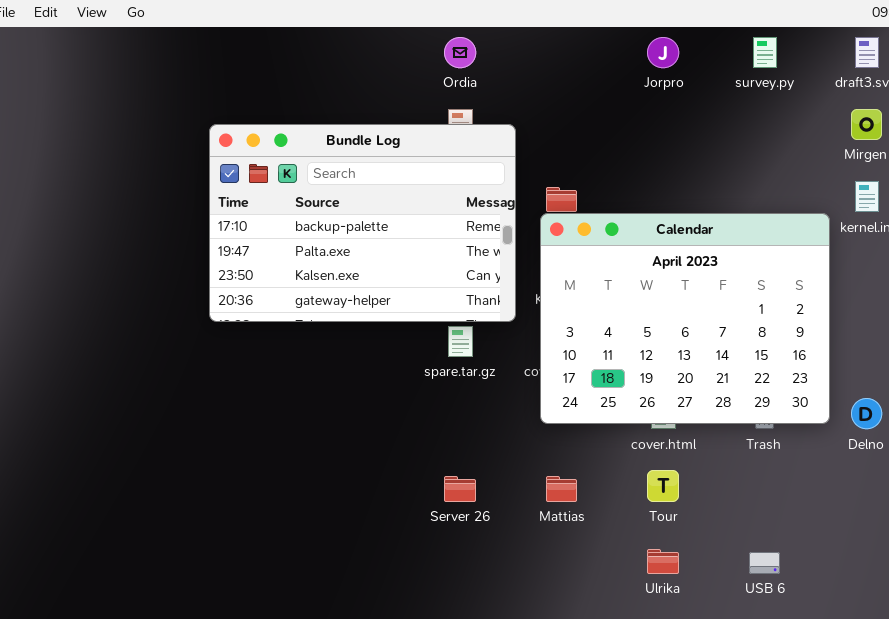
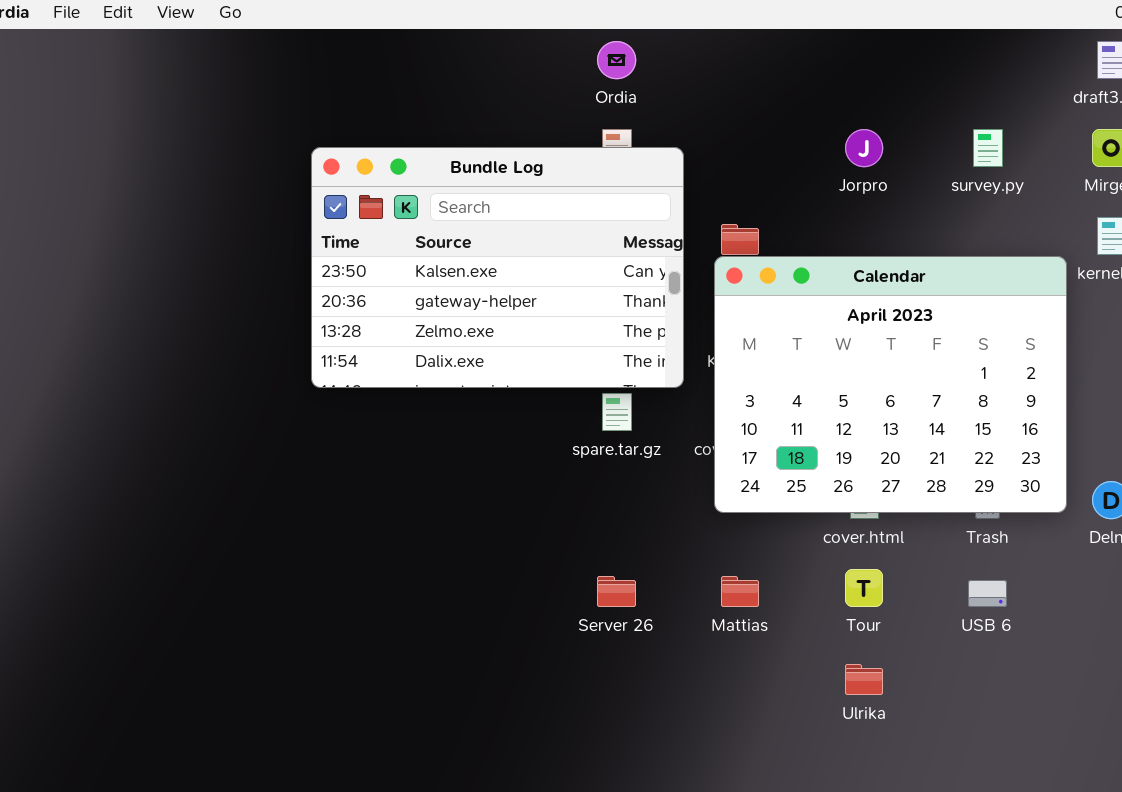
Jorpro: [647,37,679,68] -> [845,129,883,167], moved
survey.py: [753,37,777,68] -> [973,129,1003,167], moved
Bundle Log: [209,124,516,322] -> [311,147,684,388], scrolled down 2 rows
USB 6: [749,552,780,574] -> [968,580,1007,607], moved

